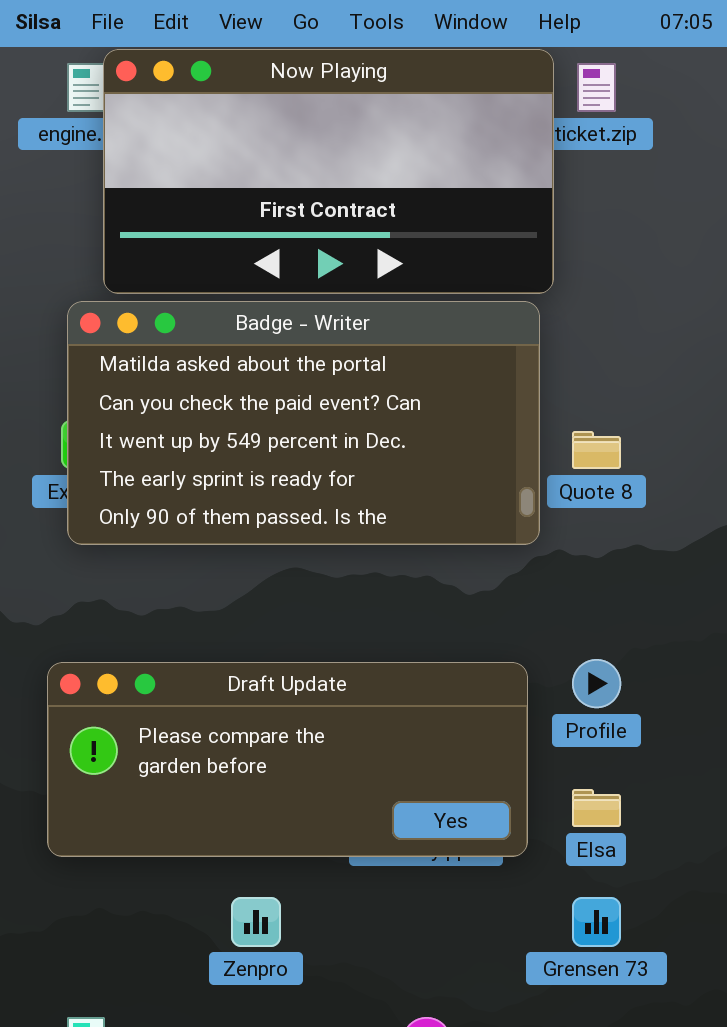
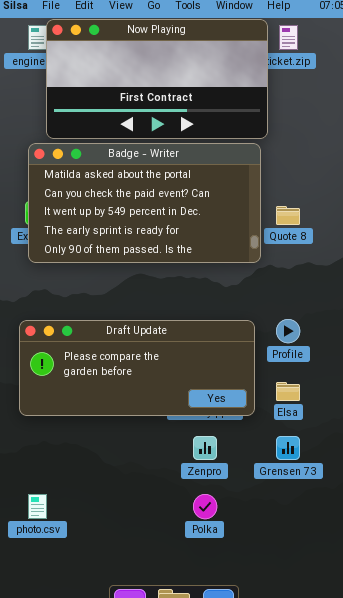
Zenpro: [231,897,281,947] -> [193,436,217,460], moved

